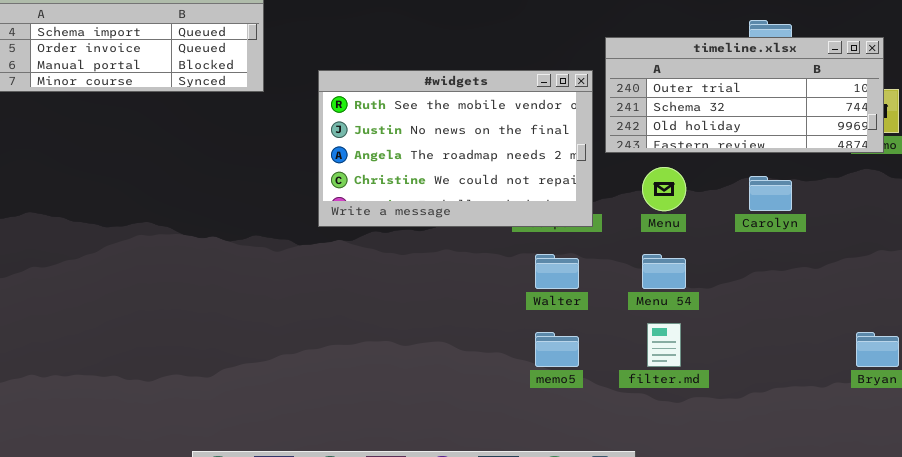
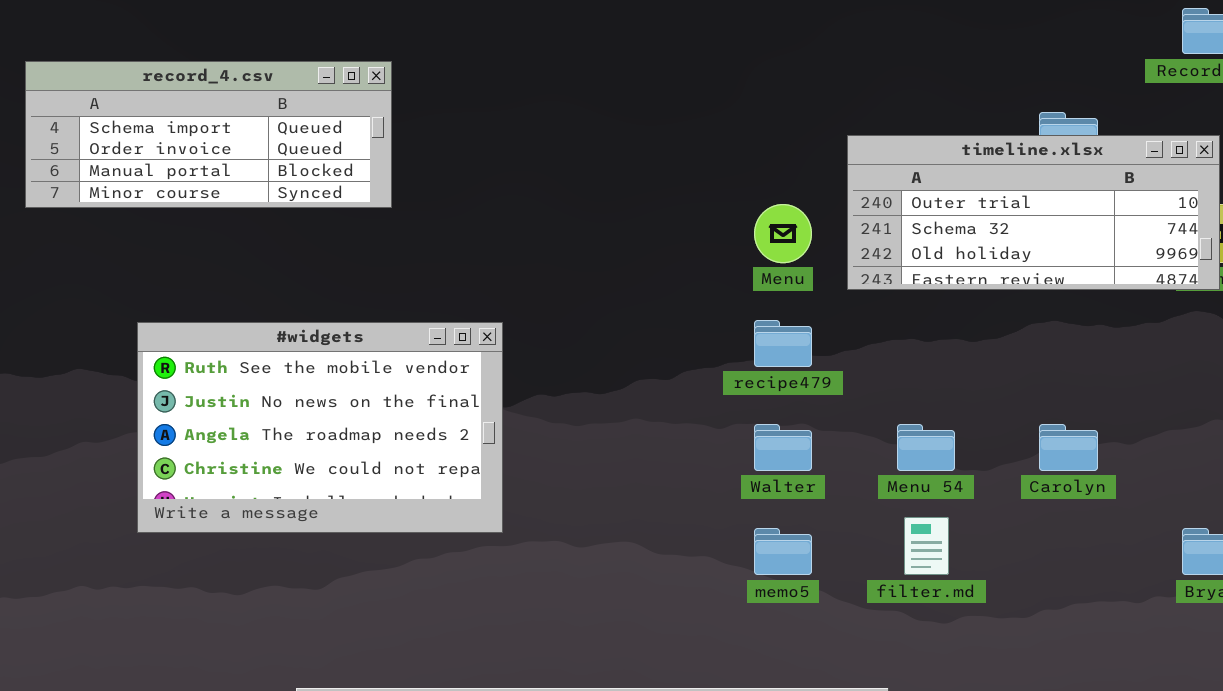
#widgets: [318,70,593,227] -> [137,322,503,533], moved
Menu: [642,167,686,211] -> [754,204,812,263], moved
Carolyn: [749,176,792,211] -> [1039,424,1098,471], moved

